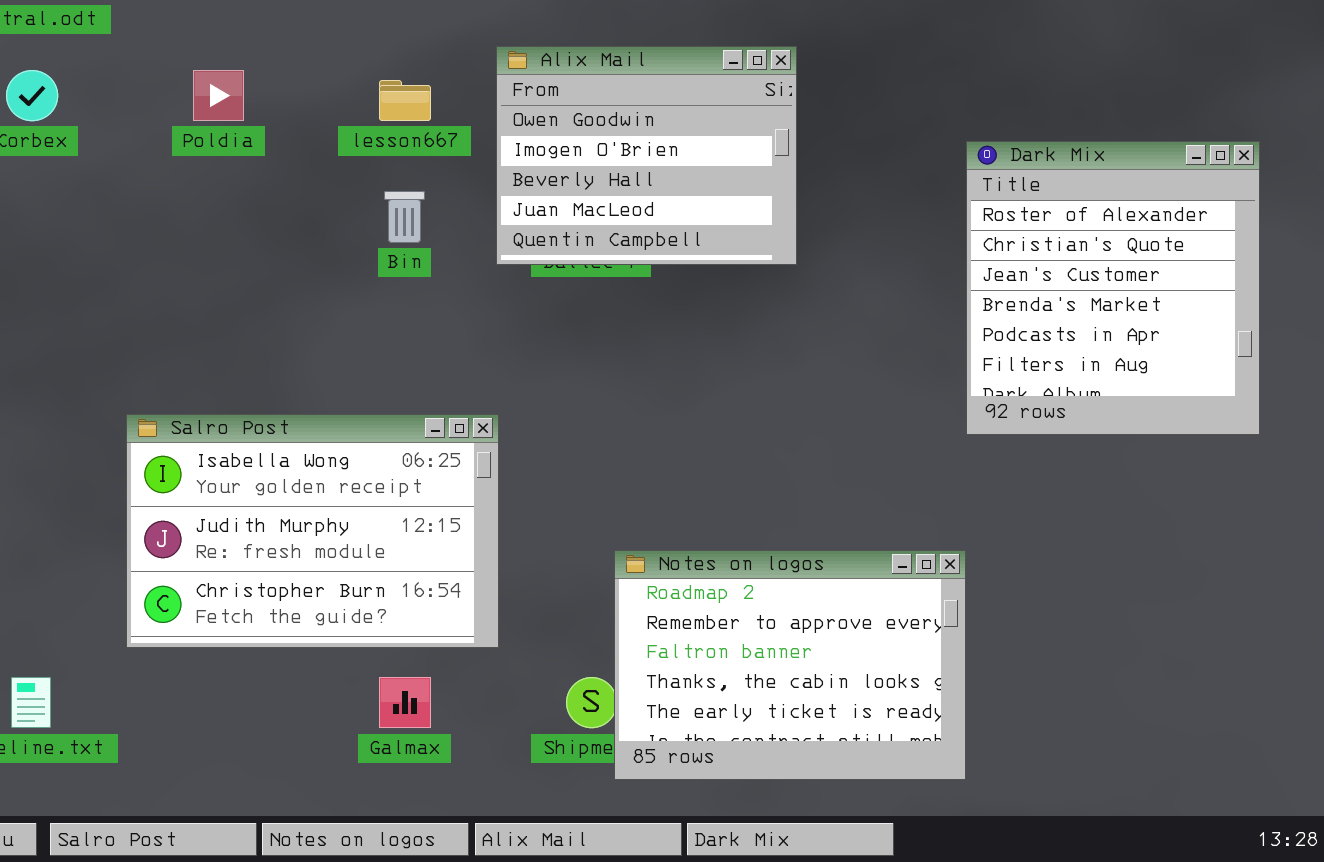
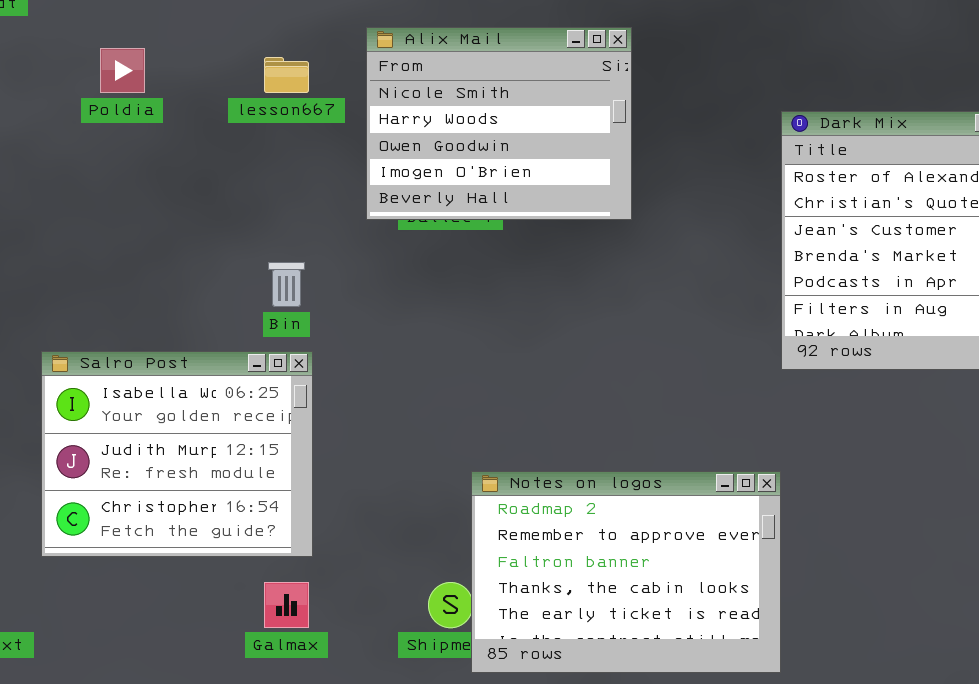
Alix Mail: [496,46,797,265] -> [366,27,632,220], scrolled up 2 rows
Bin: [384,191,425,243] -> [268,262,305,307], moved
Salro Post: [126,414,499,648] -> [41,351,313,557], resized

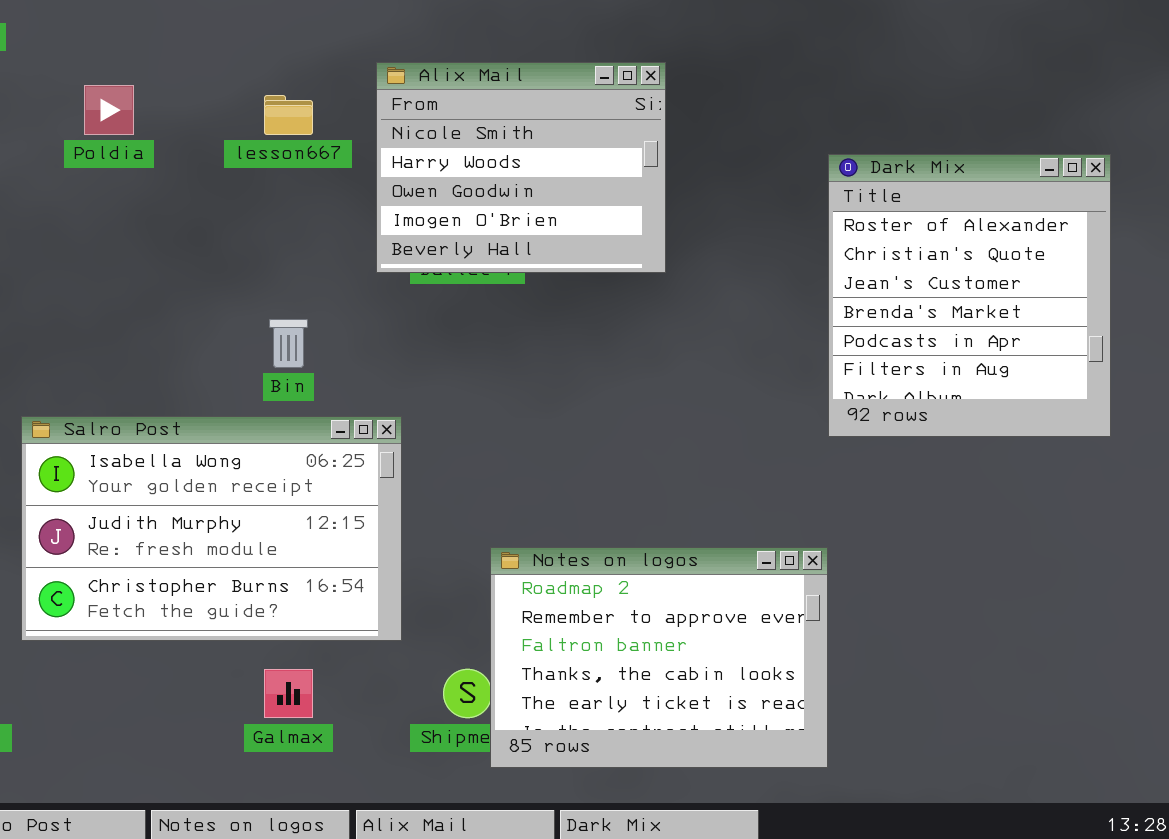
Salro Post: [41,351,313,557] -> [21,416,402,641], resized

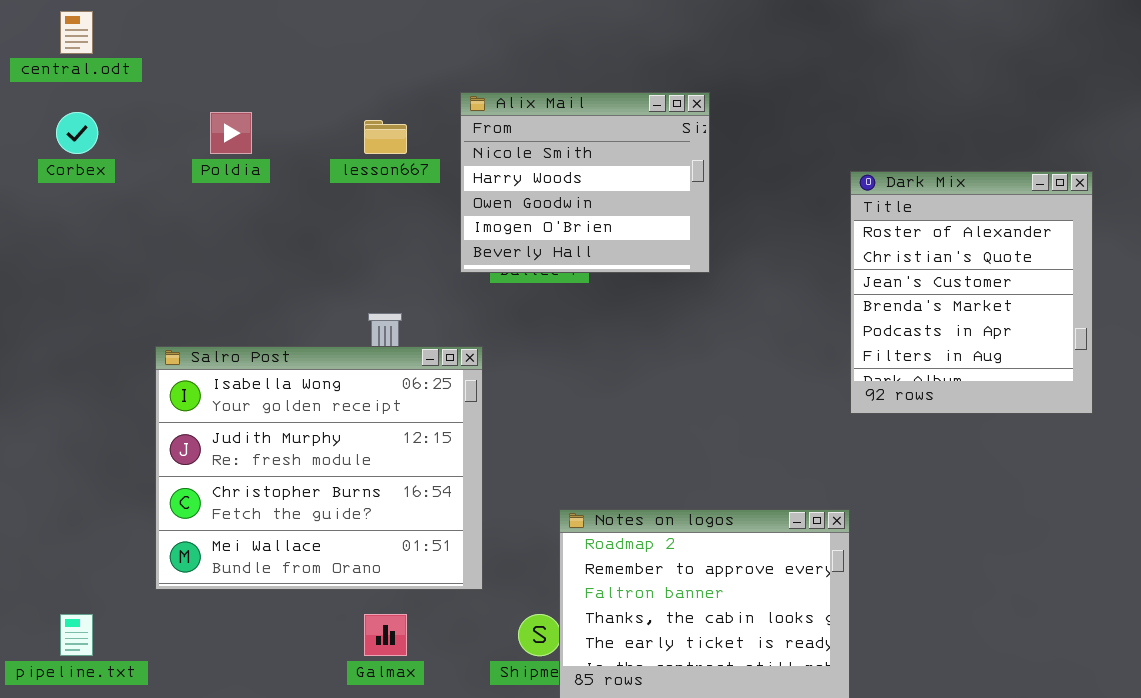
Salro Post: [21,416,402,641] -> [155,346,483,590], resized

